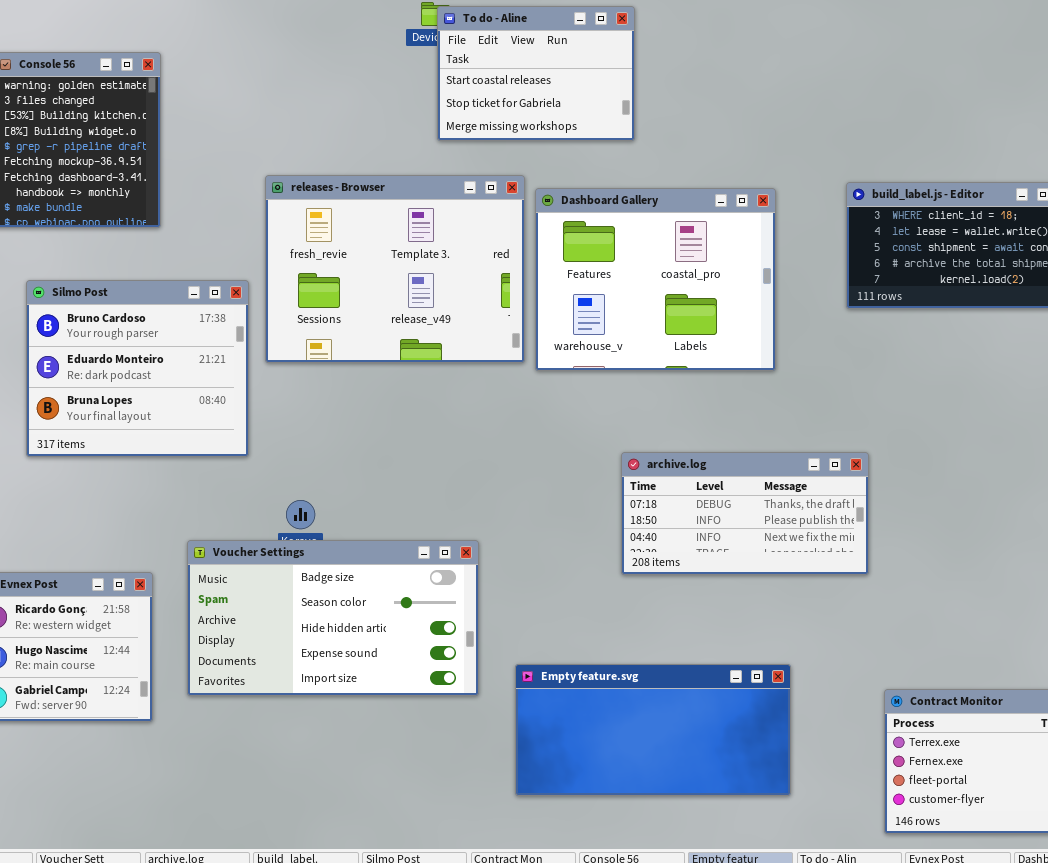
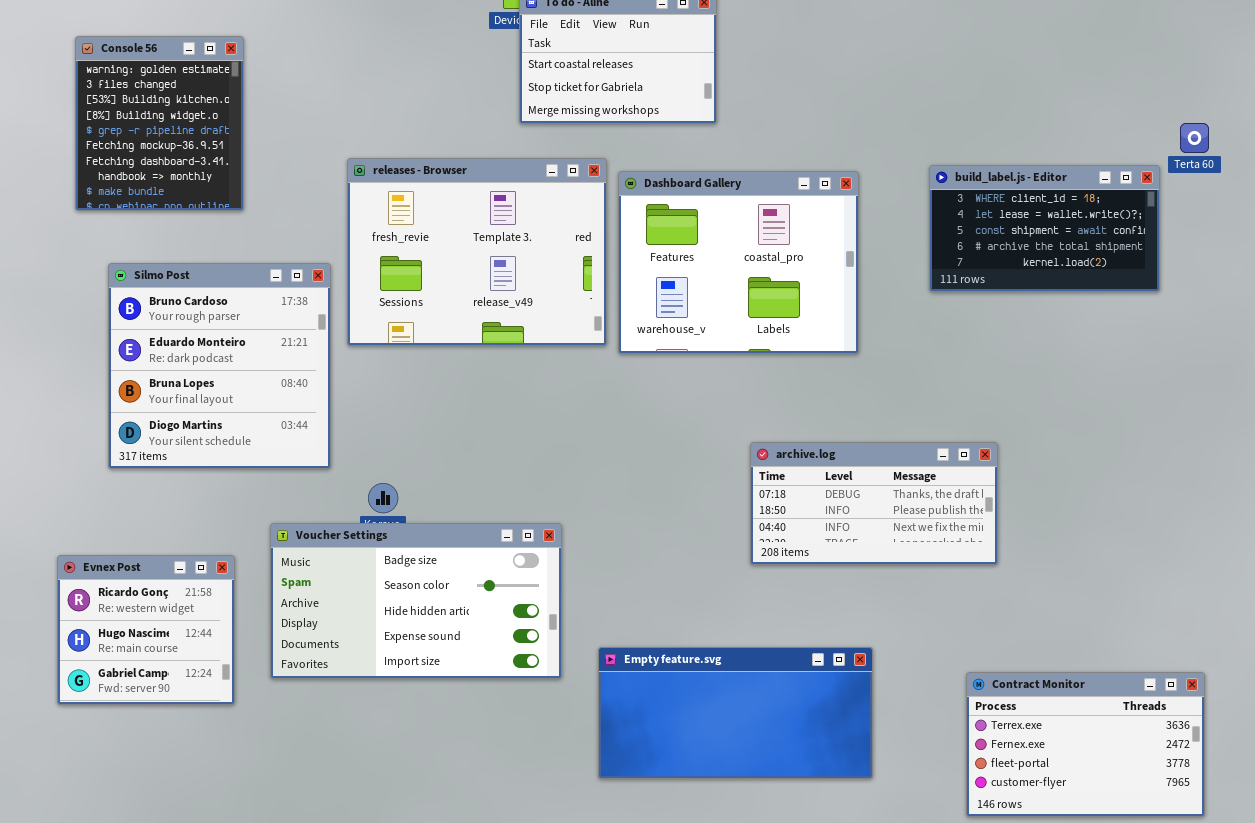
Silmo Post: [26,280,249,457] -> [108,263,331,469], resized
archive.log: [621,452,869,575] -> [750,442,998,565], moved

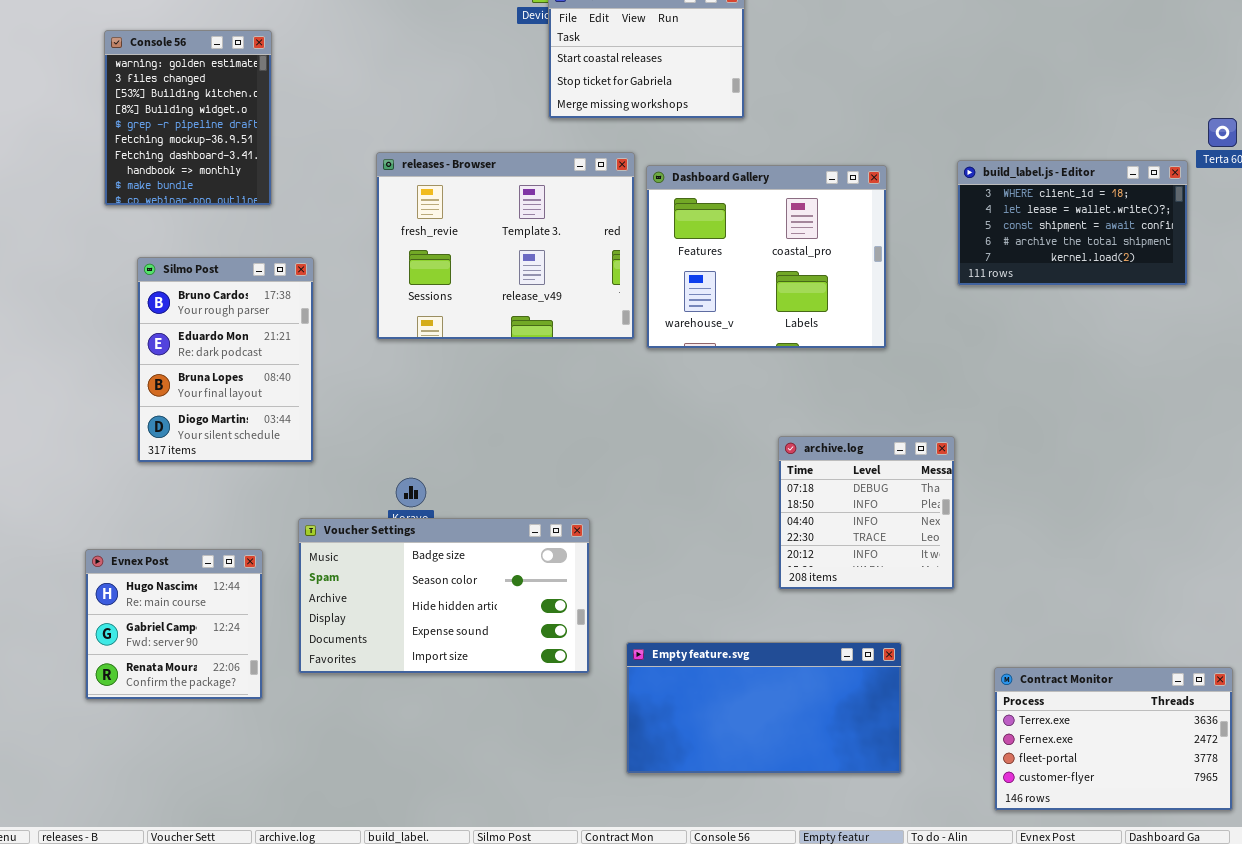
Silmo Post: [108,263,331,469] -> [137,257,314,463], resized
archive.log: [750,442,998,565] -> [778,436,955,590], resized
Evnex Post: [57,555,235,705] -> [85,549,263,700], scrolled down 1 row

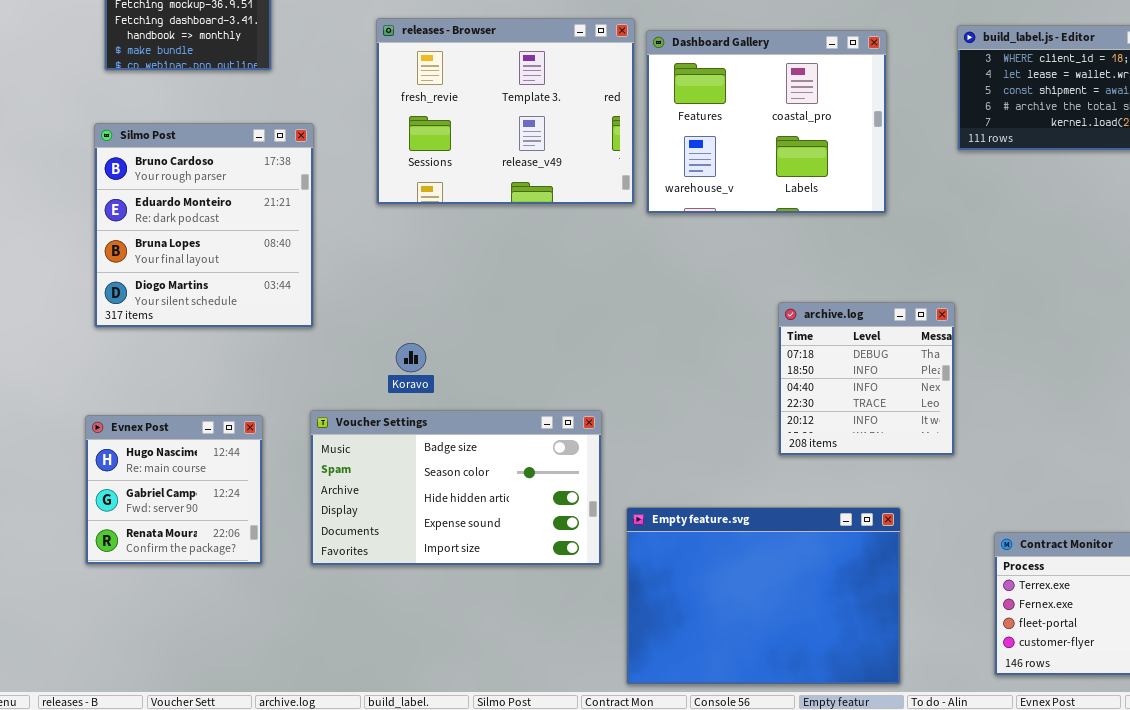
Silmo Post: [137,257,314,463] -> [94,123,314,328], resized
Voucher Settings: [298,518,590,674] -> [310,410,602,566], moved
Empty feature.svg: [626,642,902,774] -> [626,507,901,685], resized

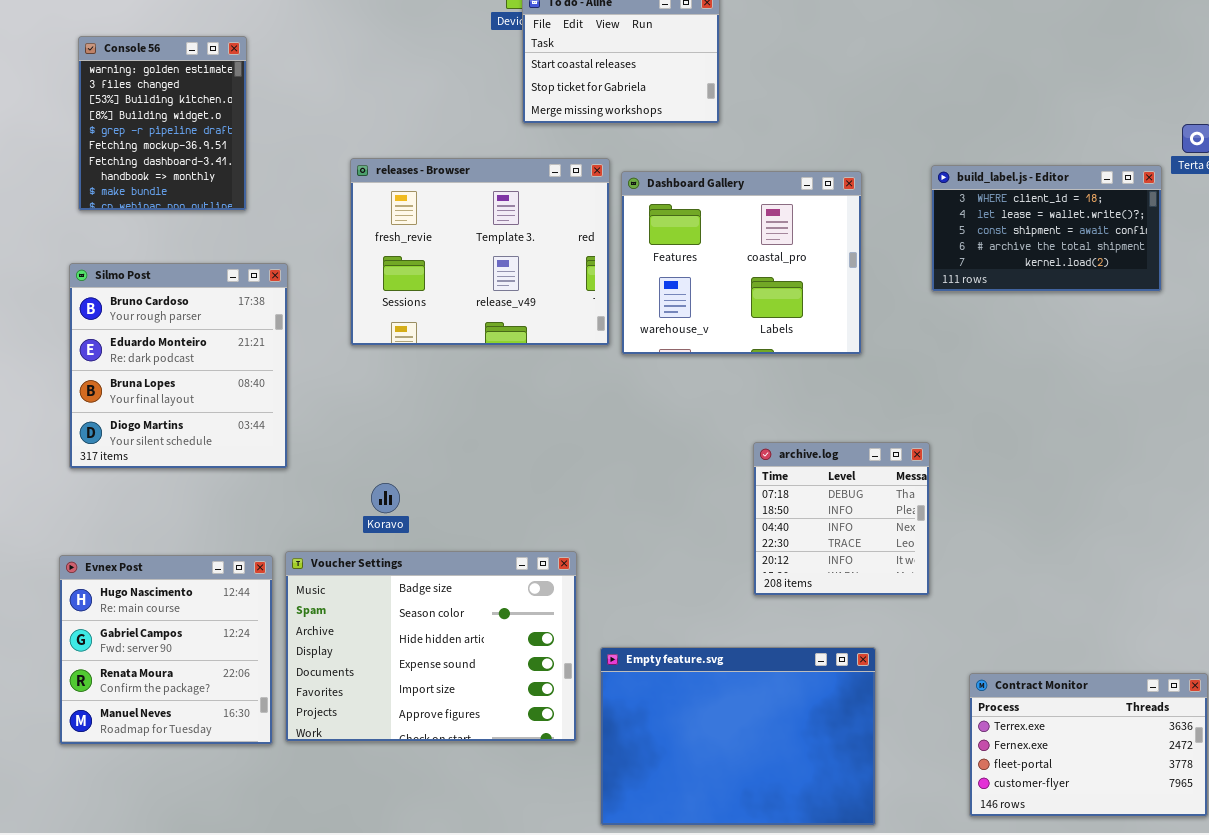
Voucher Settings: [310,410,602,566] -> [285,551,577,742], resized
Evnex Post: [85,415,263,565] -> [59,555,273,745], resized

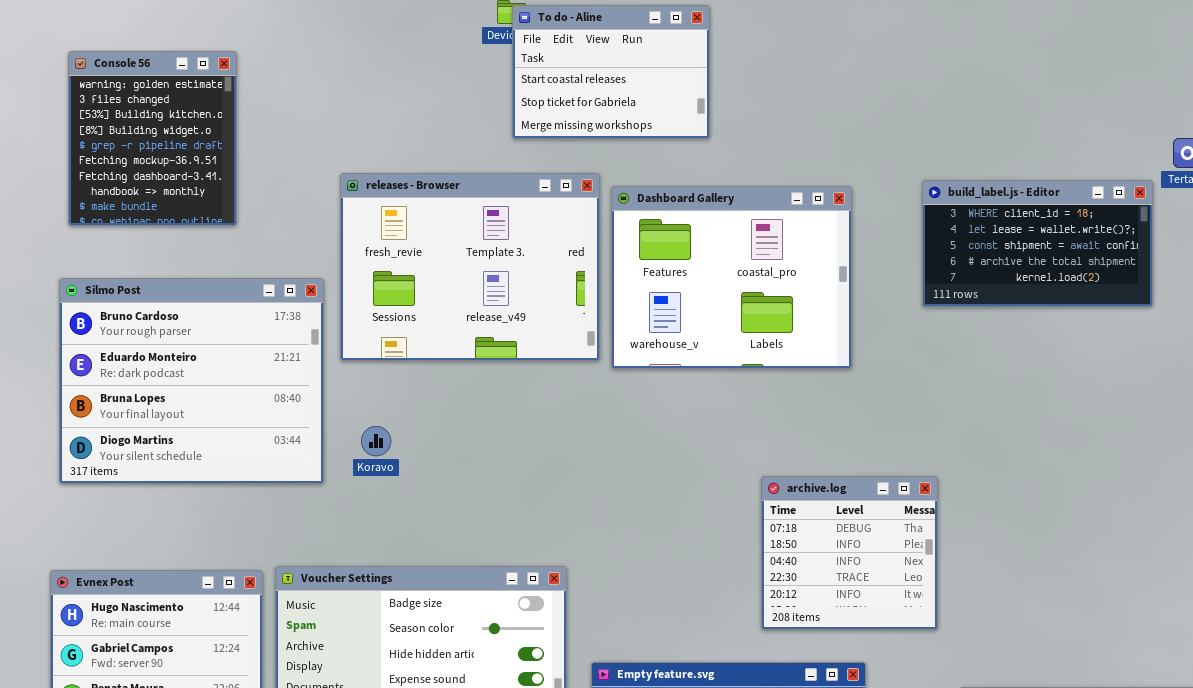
Silmo Post: [69,263,288,469] -> [59,278,324,484], resized
archive.log: [753,442,930,596] -> [761,476,938,630], moved
Koravo: [371,483,400,513] -> [361,426,391,456], moved

